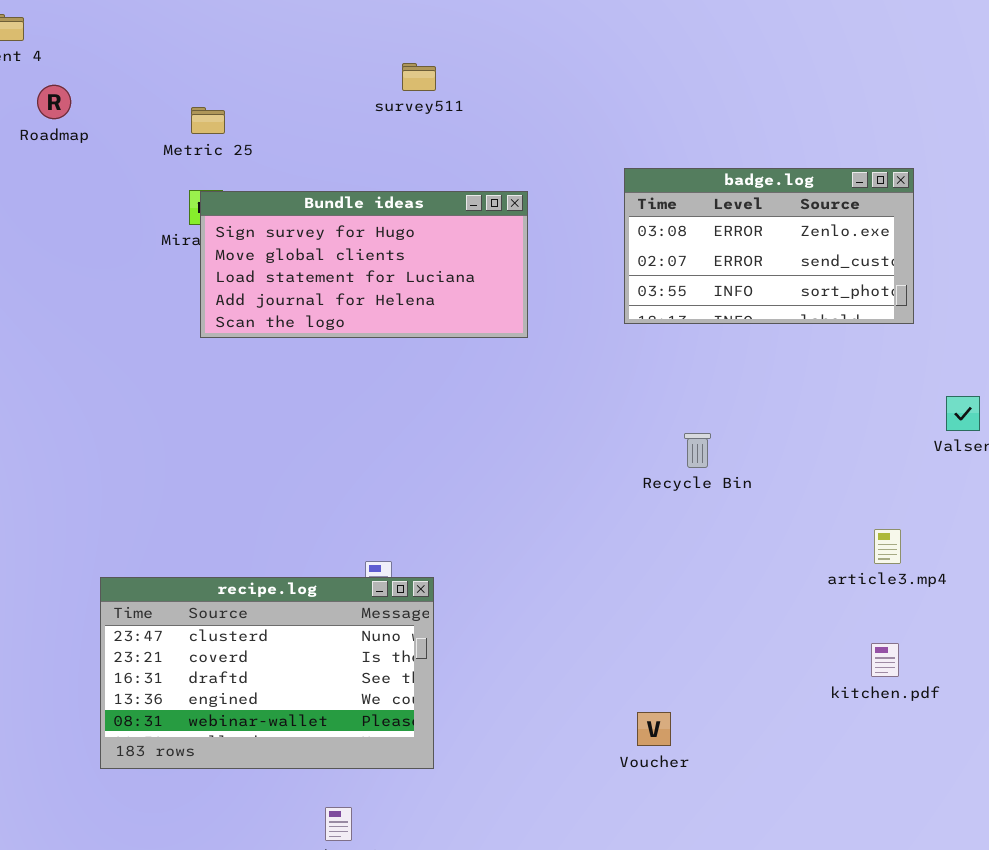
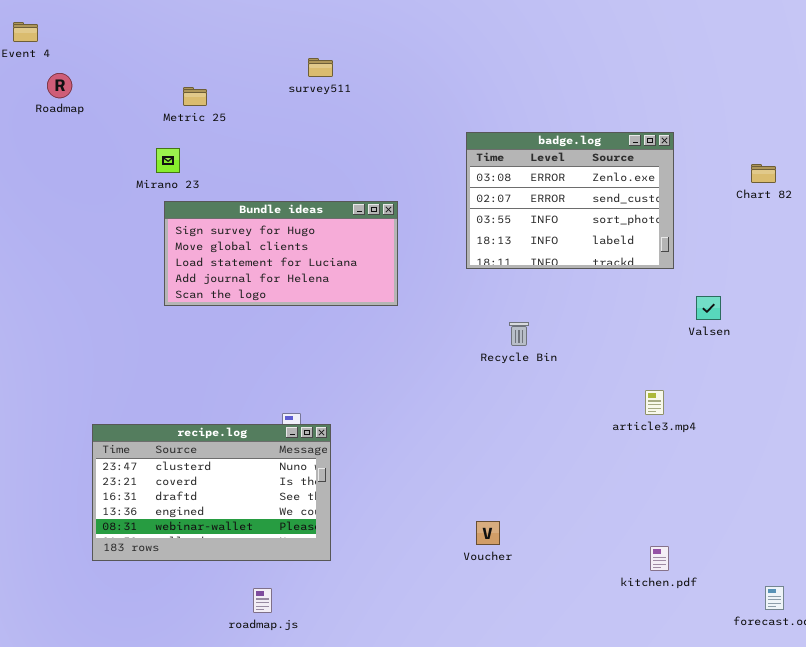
Metric 25: [191,107,225,134] -> [183,87,207,106], moved
badge.log: [624,168,914,324] -> [466,132,674,269], resized
Bundle ideas: [200,191,528,338] -> [164,201,398,306], moved
kitchen.pdf: [871,643,899,677] -> [650,546,669,571], moved

